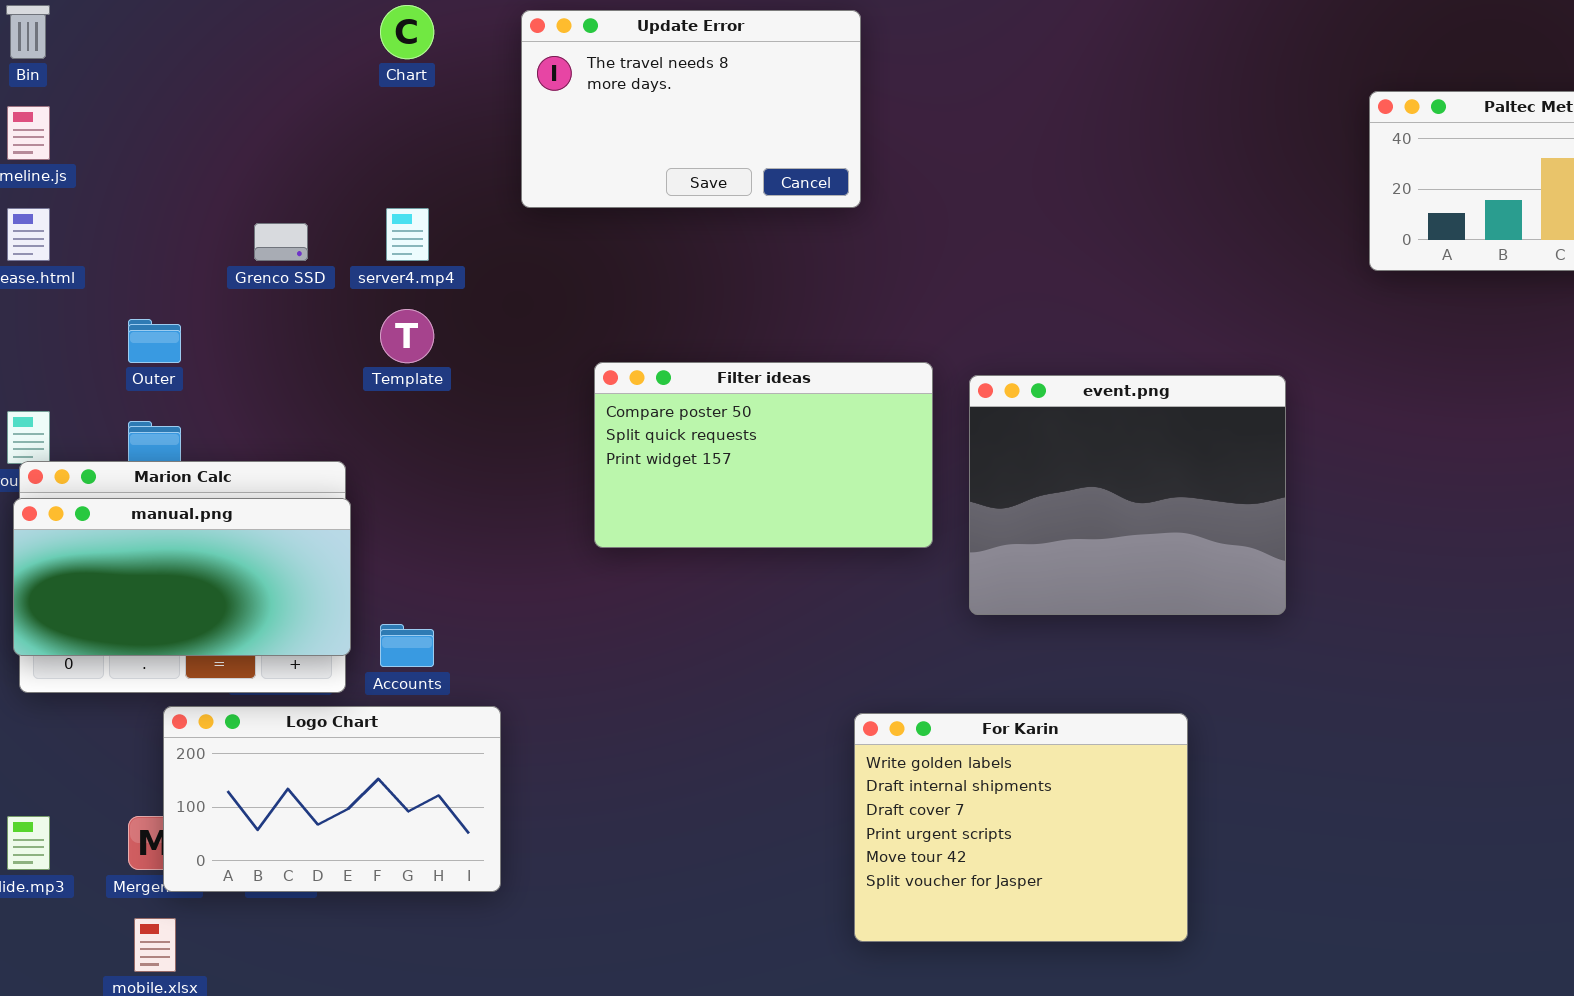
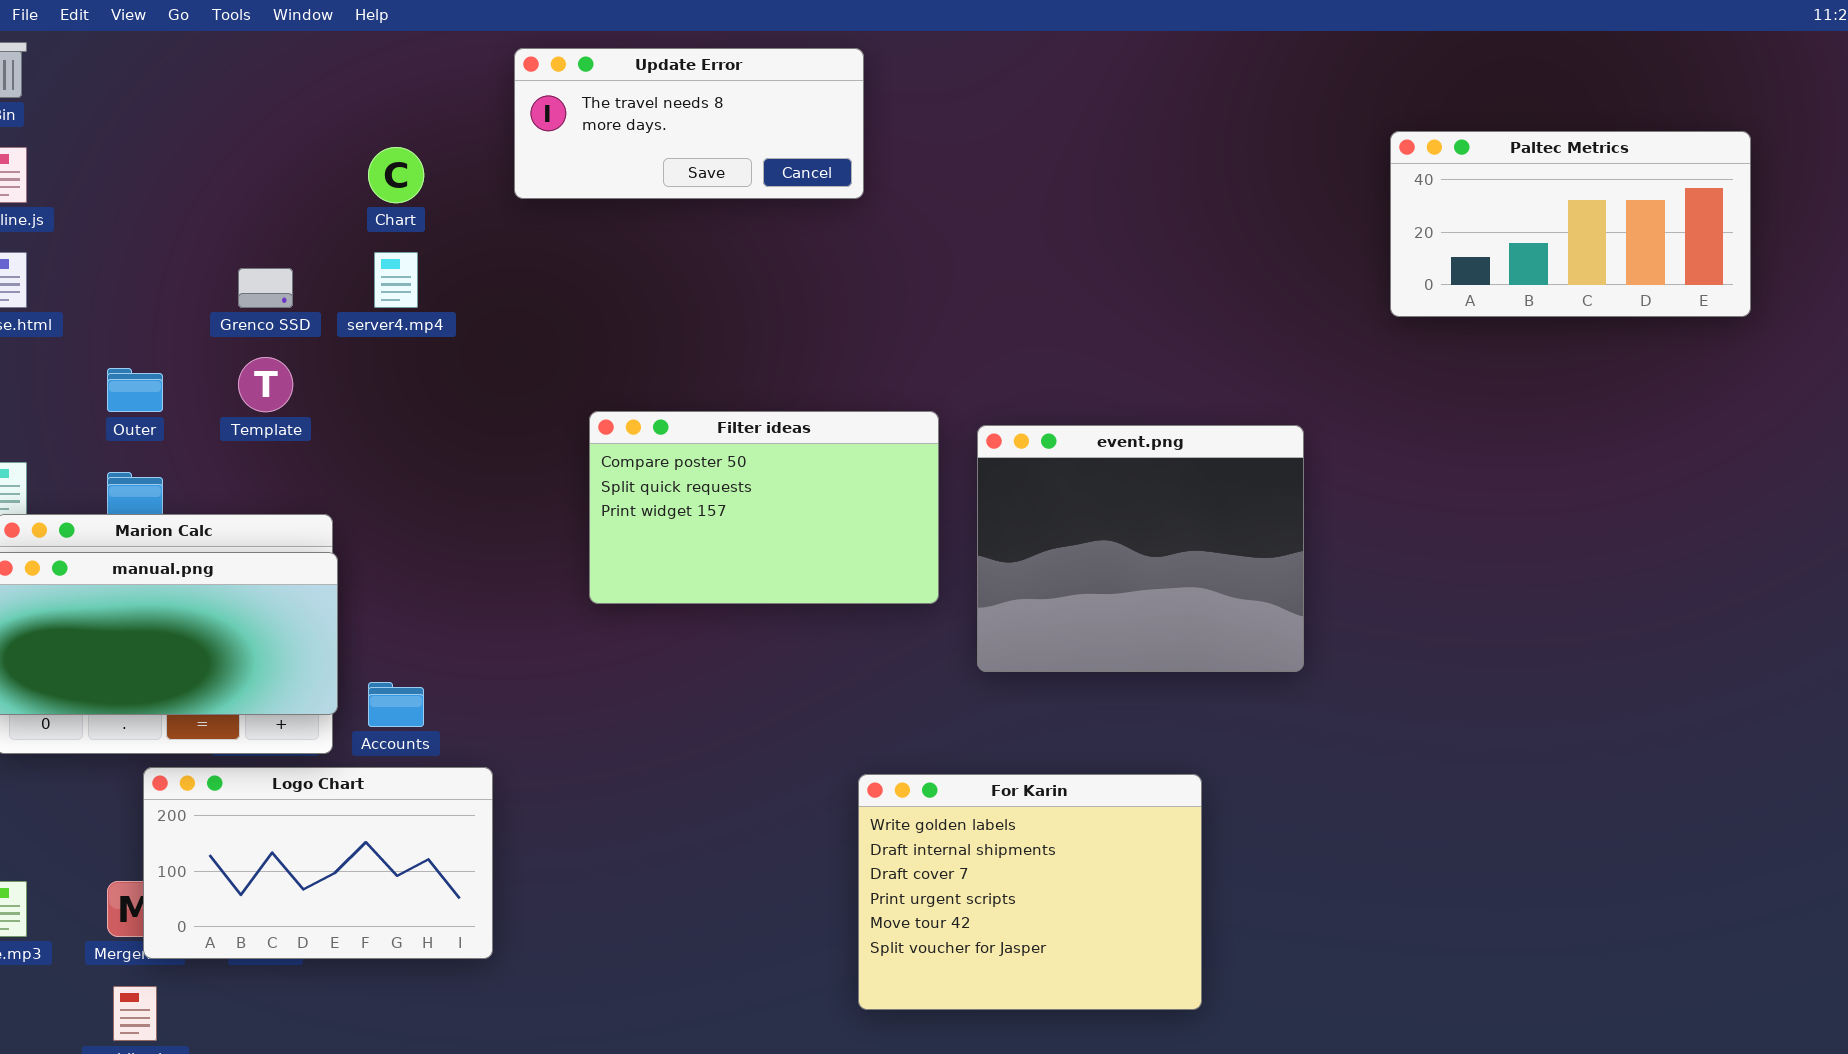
Chart: [380,5,434,59] -> [368,147,424,203], moved
Update Error: [521,10,861,208] -> [514,48,864,199], resized
Template: [380,309,434,363] -> [238,357,293,412], moved

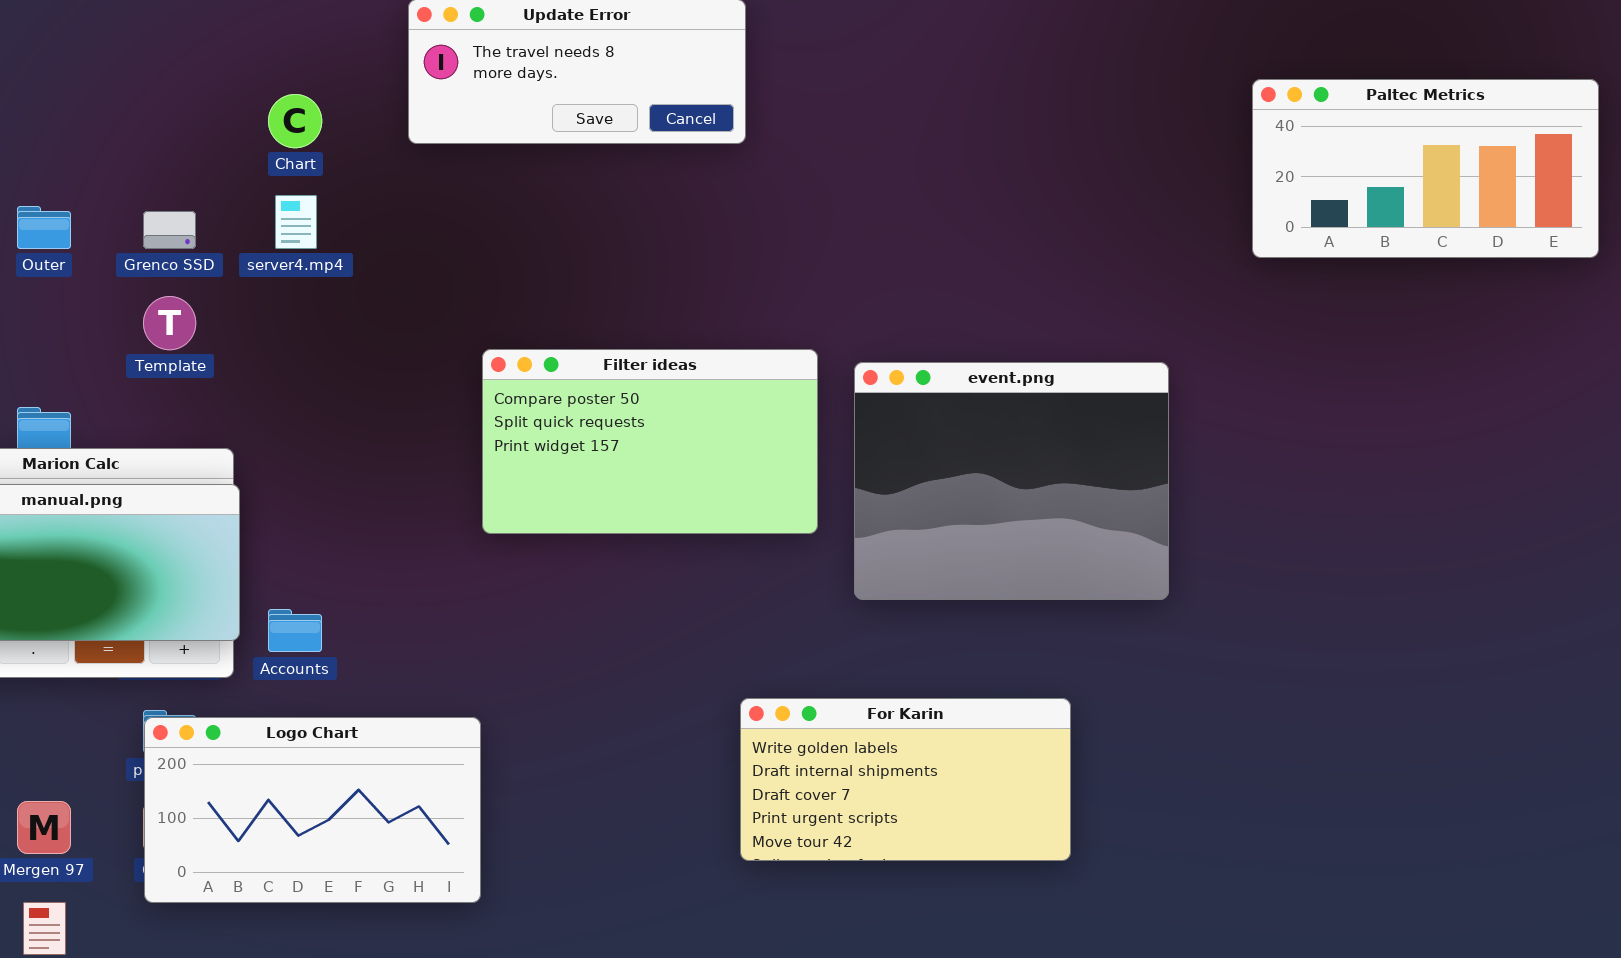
Outer: [107,368,163,412] -> [17,206,71,249], moved
Logo Chart: [143,767,493,959] -> [144,717,481,903], moved
For Karin: [858,774,1202,1010] -> [740,698,1071,861], resized

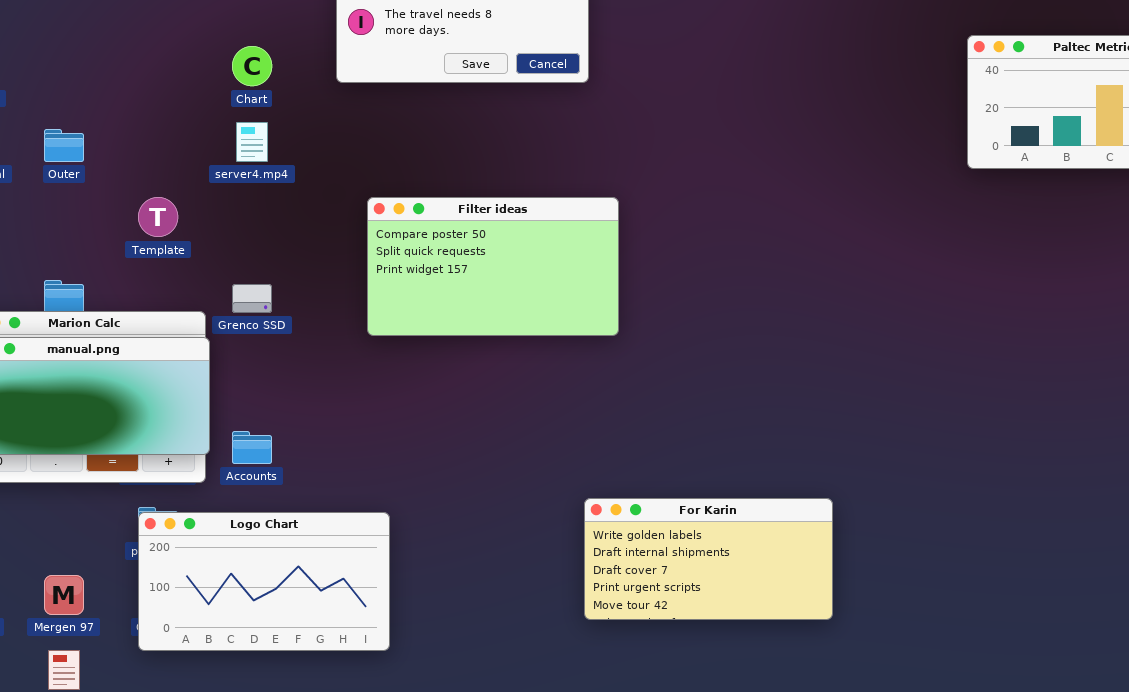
Grenco SSD: [143,211,196,249] -> [232,284,272,313], moved
Filter ideas: [482,349,818,534] -> [367,197,619,336], moved
event.png: [854,362,1169,600] -> none, closed

